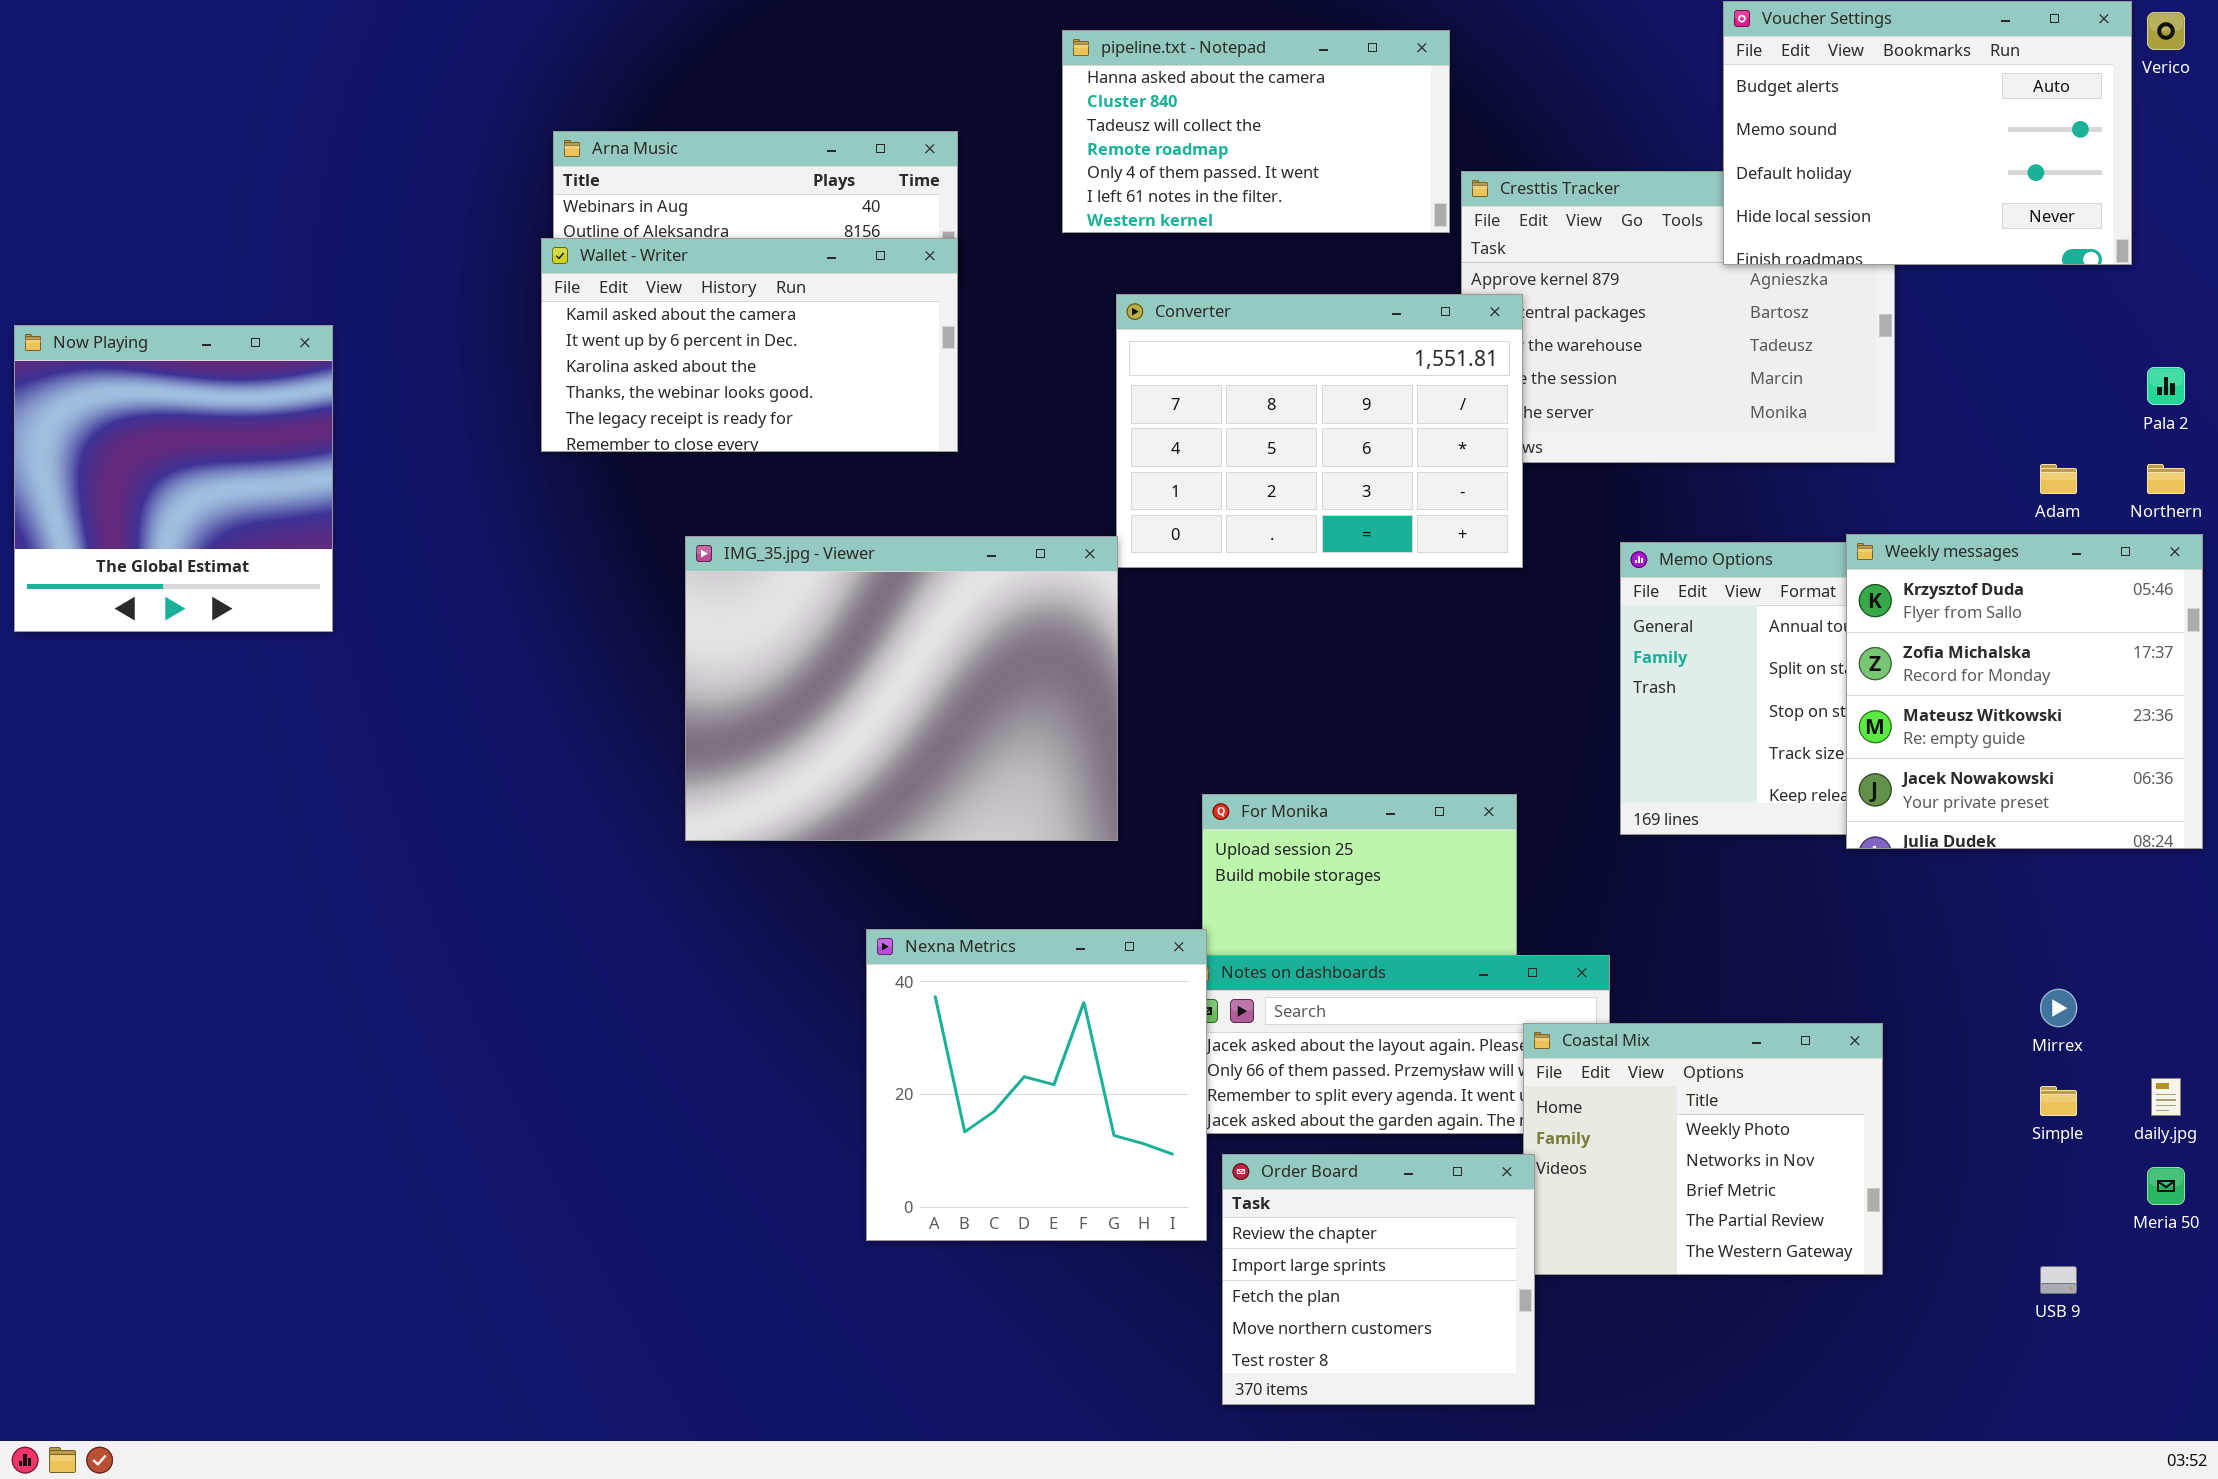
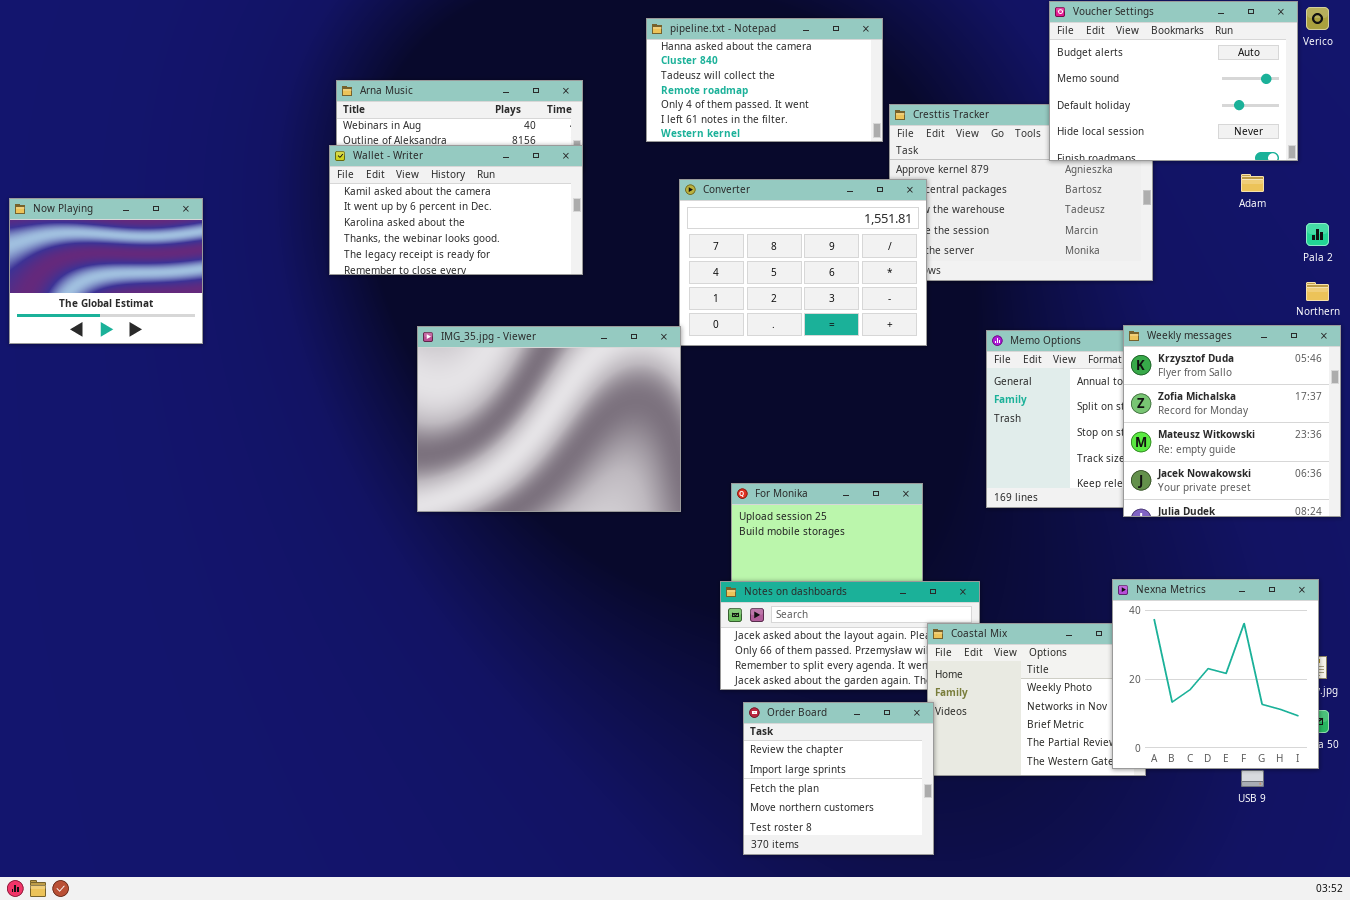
Now Playing: [14,325,333,632] -> [9,198,203,344], resized
Adam: [2040,464,2077,494] -> [1241,174,1264,192], moved
Nexna Metrics: [866,929,1207,1241] -> [1112,579,1319,769], moved

